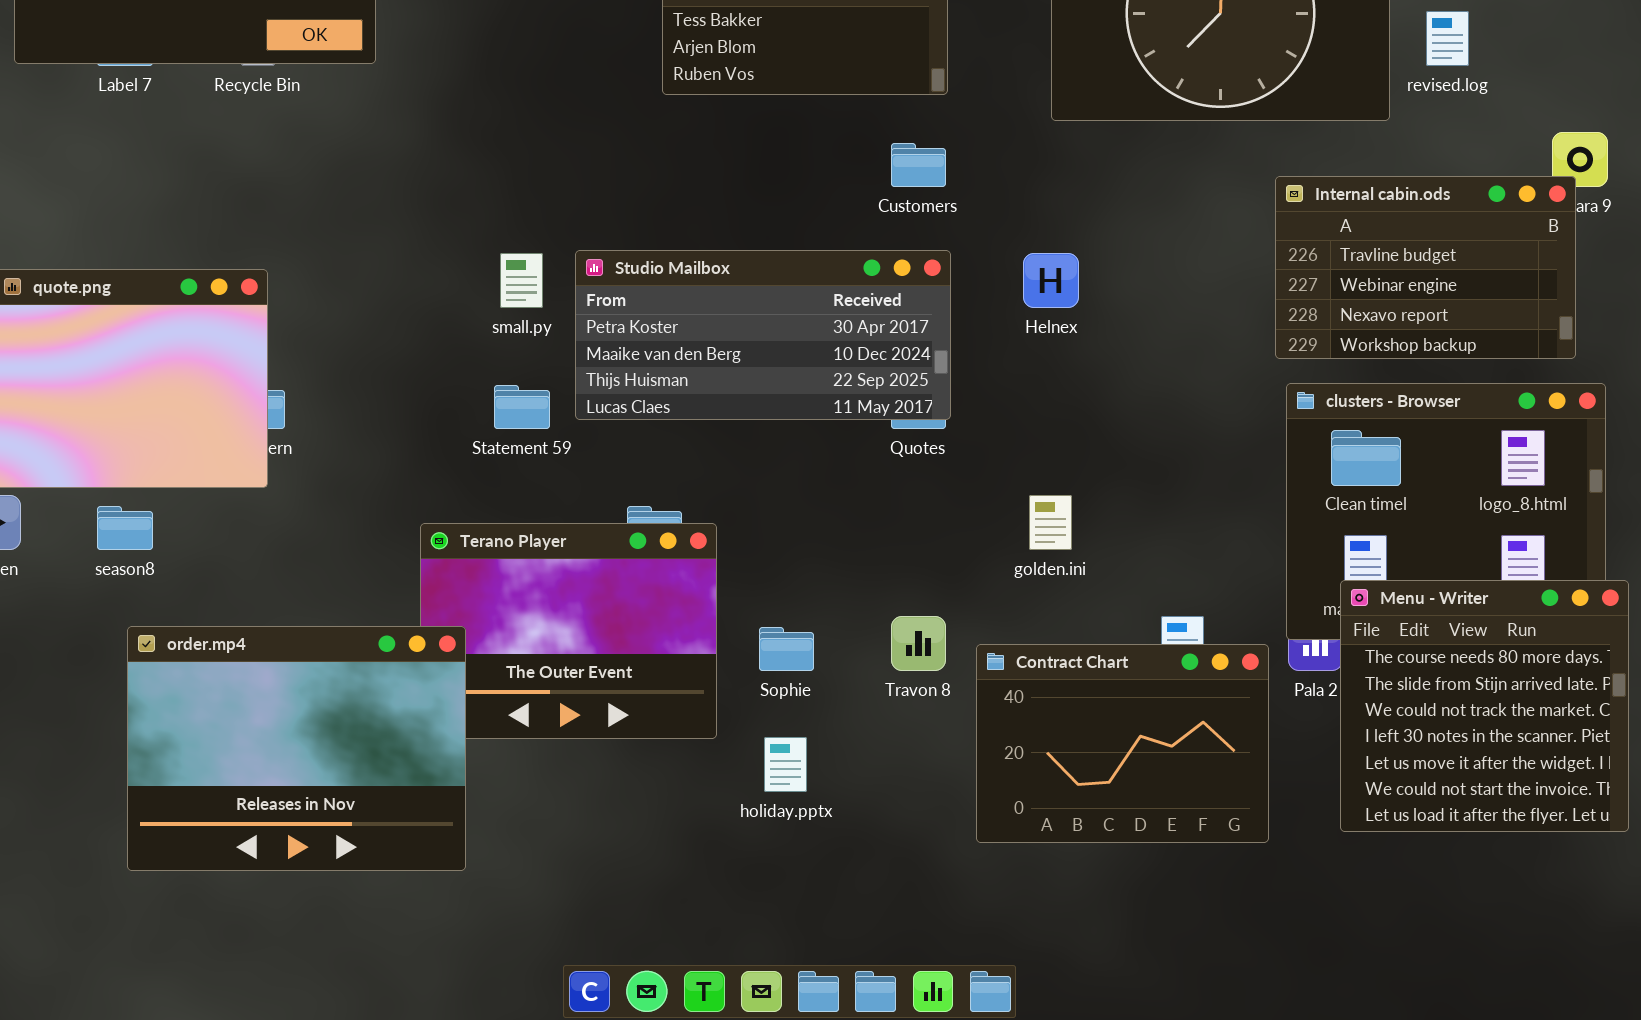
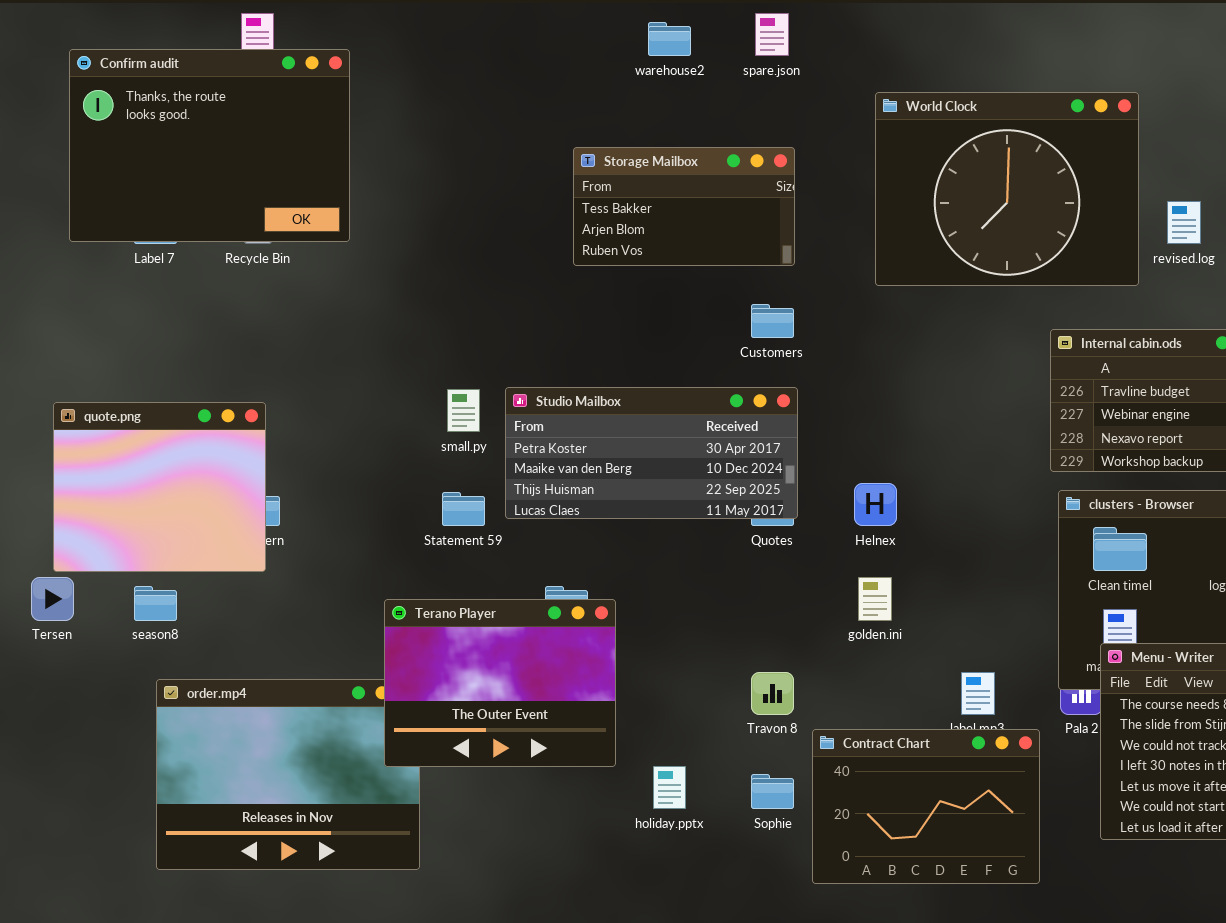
Helnex: [1023,253,1079,308] -> [854,483,897,526], moved
Terano Player: [420,523,717,739] -> [384,599,616,767], raised
Sophie: [759,627,814,671] -> [751,774,794,809], moved
Contract Chart: [976,644,1269,843] -> [812,729,1040,884], moved

